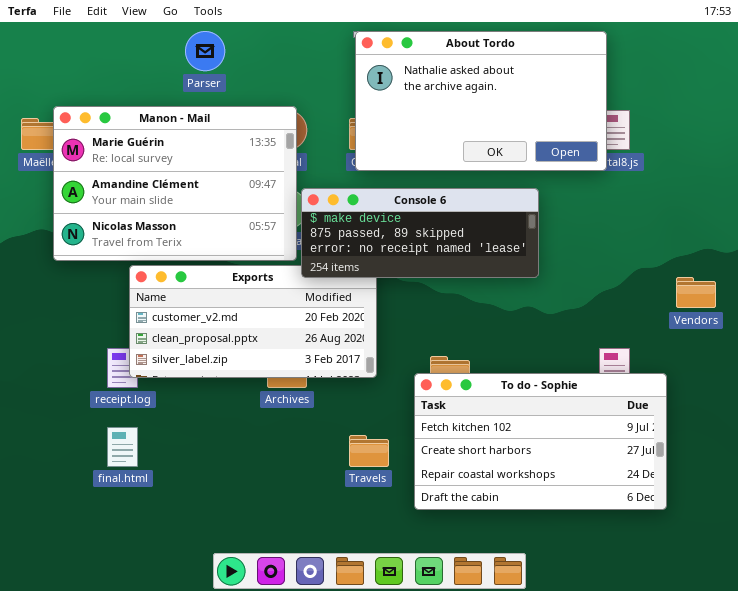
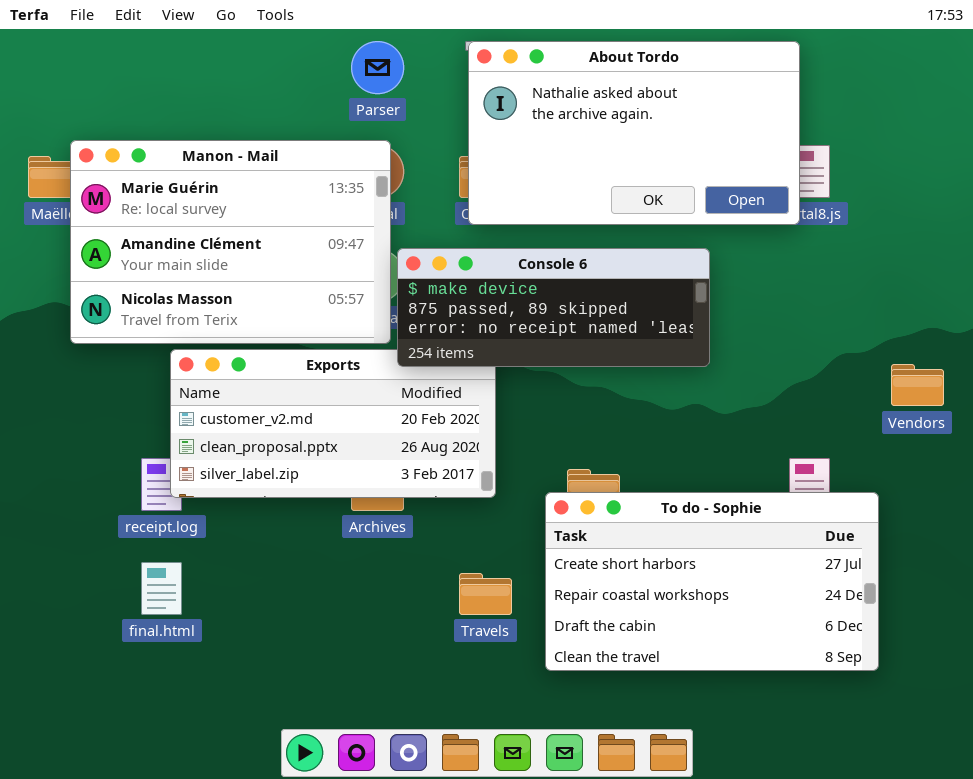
Parser: [185,31,225,71] -> [351,41,404,94], moved
To do - Sophie: [414,373,667,510] -> [545,492,879,671], scrolled down 1 row

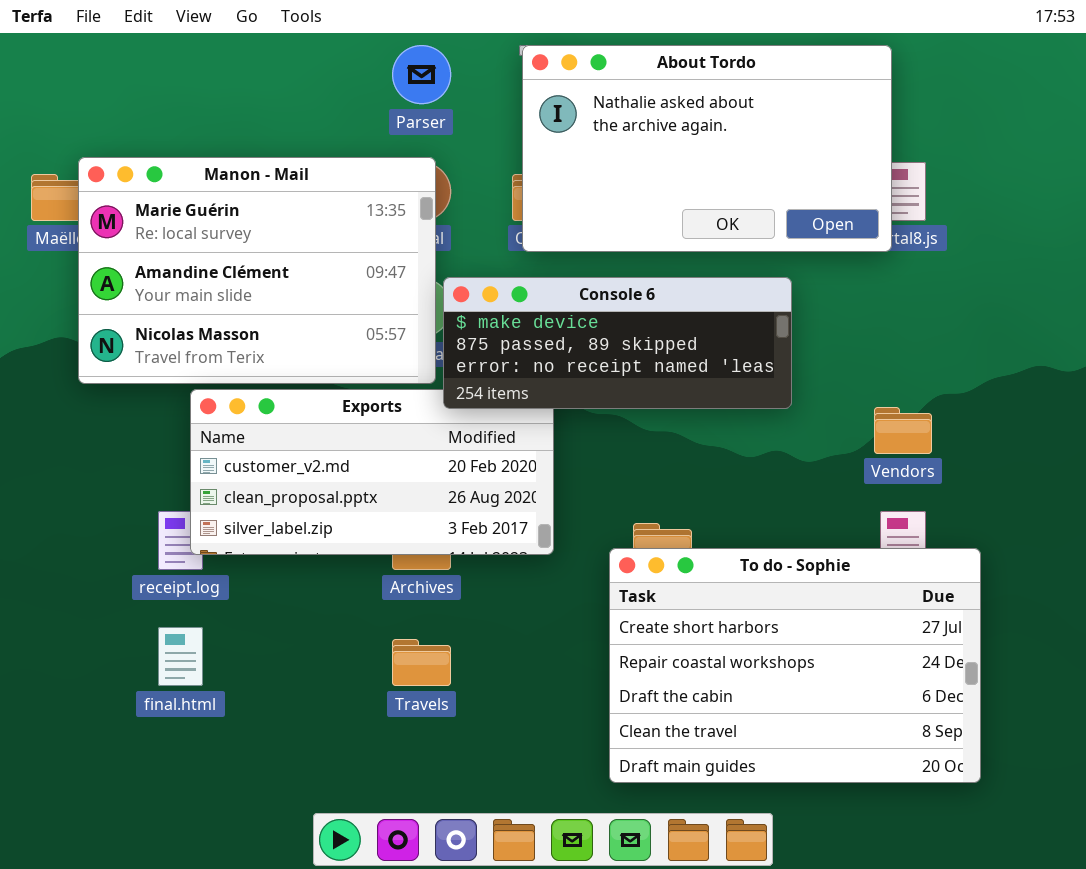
Vendors: [891,364,944,406] -> [874,407,932,454], moved
To do - Sophie: [545,492,879,671] -> [609,548,981,783], resized
Travels: [459,573,512,615] -> [392,639,451,686], moved

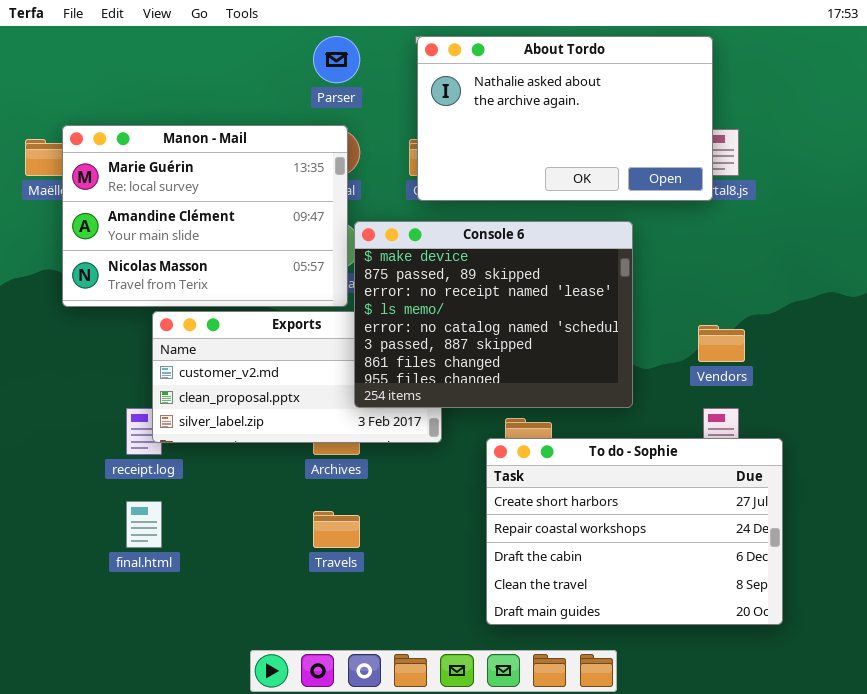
Console 6: [443,277,792,409] -> [354,221,633,408], resized

